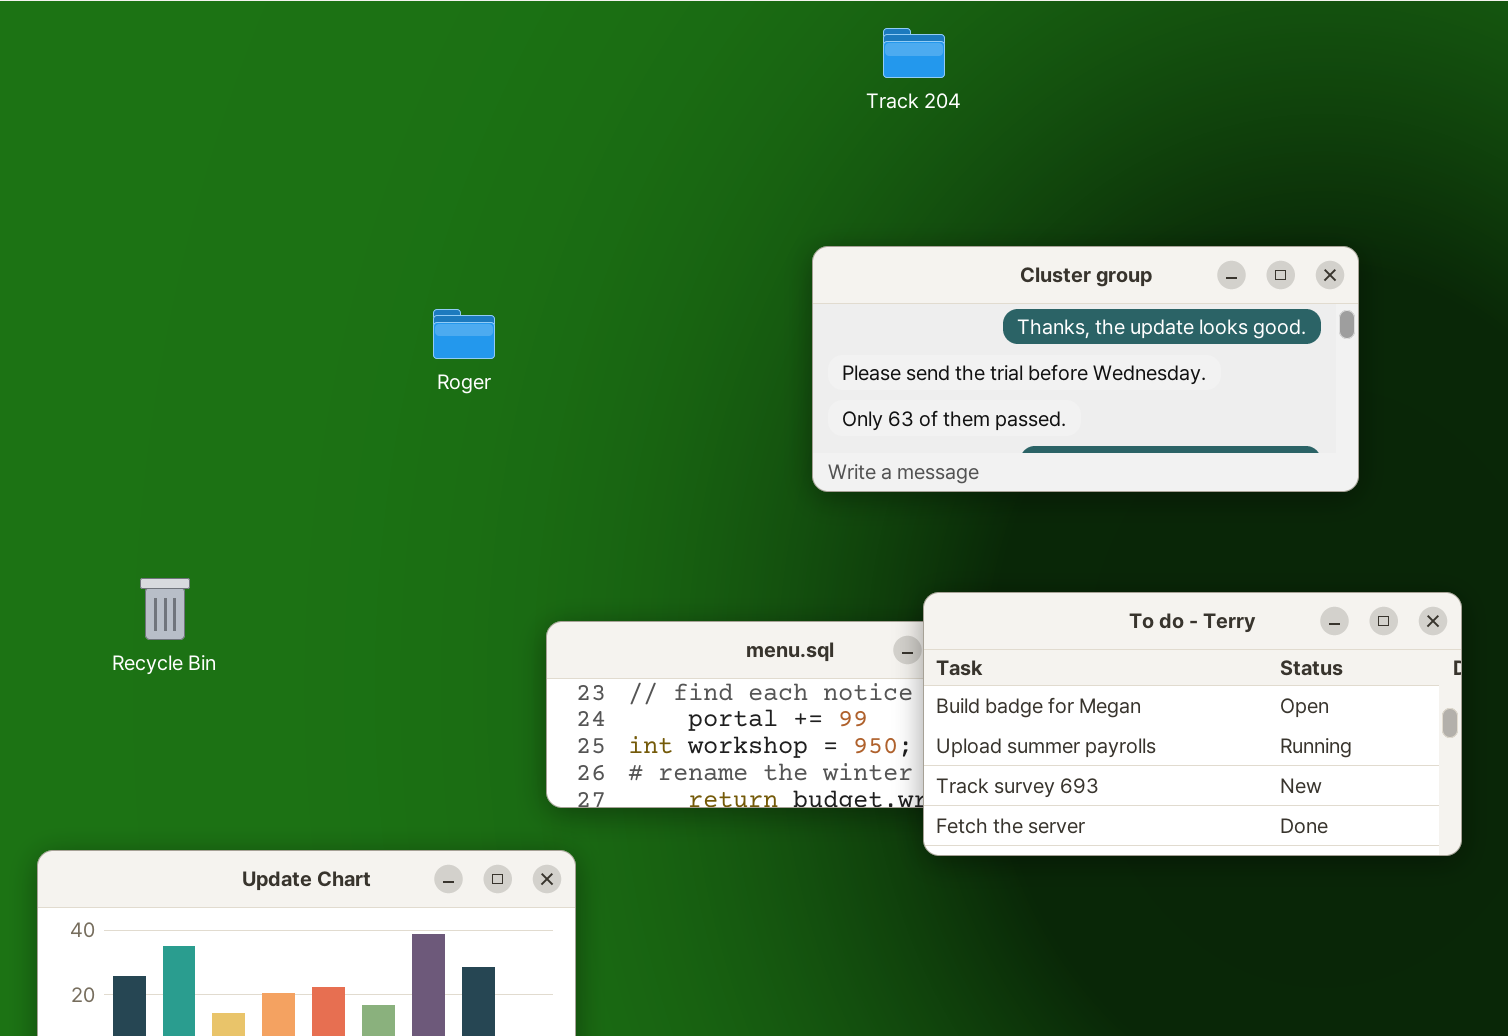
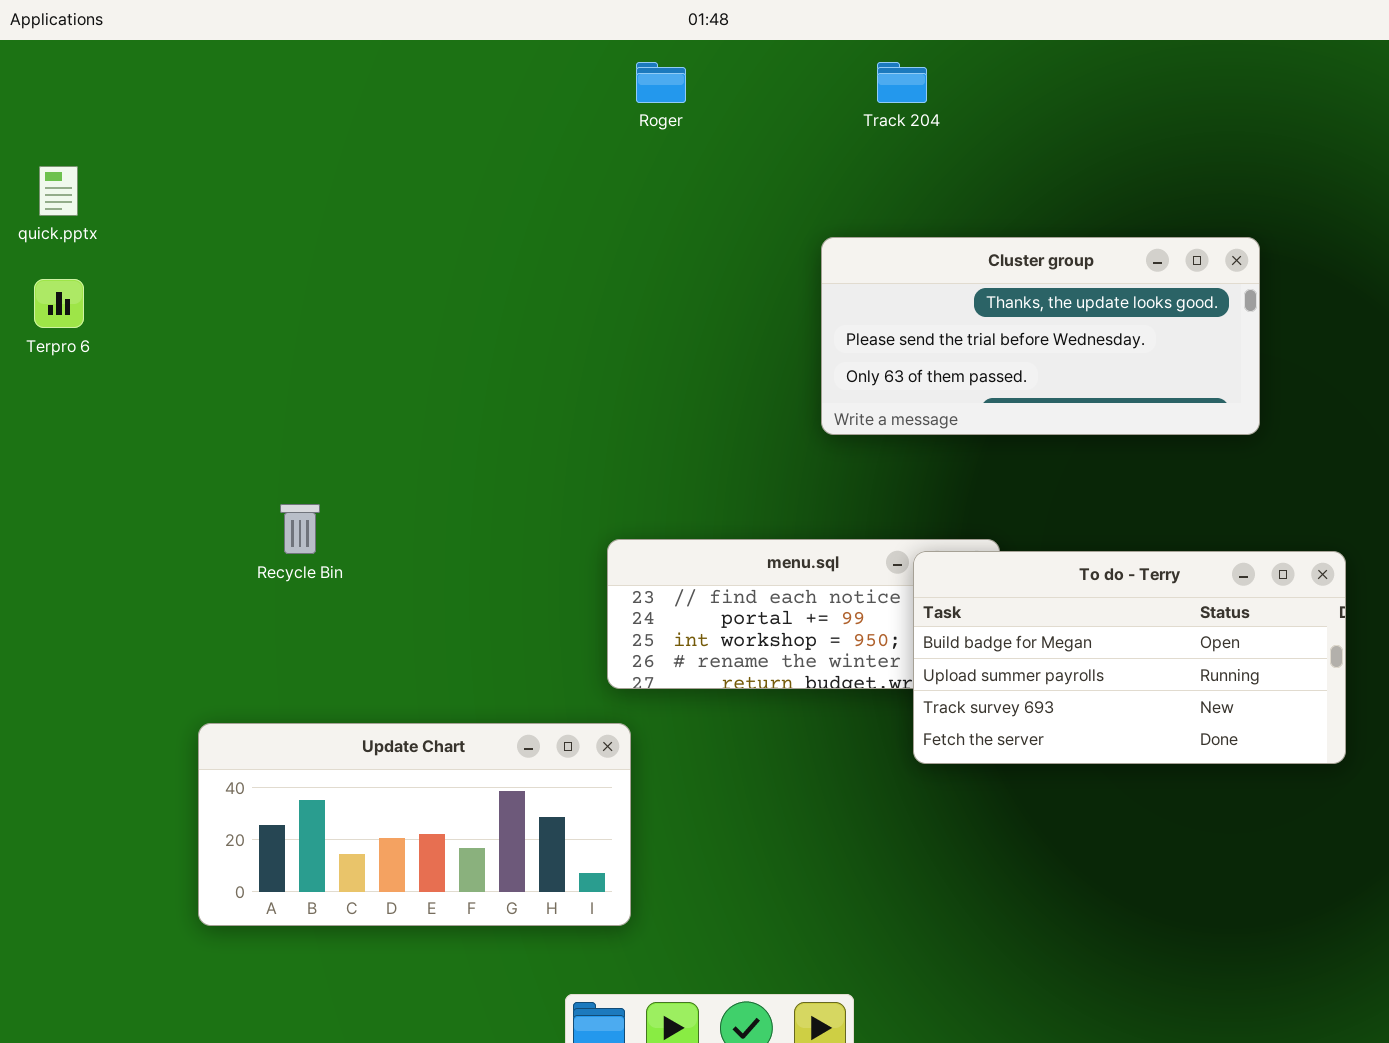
Roger: [433,309,495,359] -> [636,62,686,103], moved
To do - Terry: [923,592,1462,856] -> [913,551,1346,764], moved

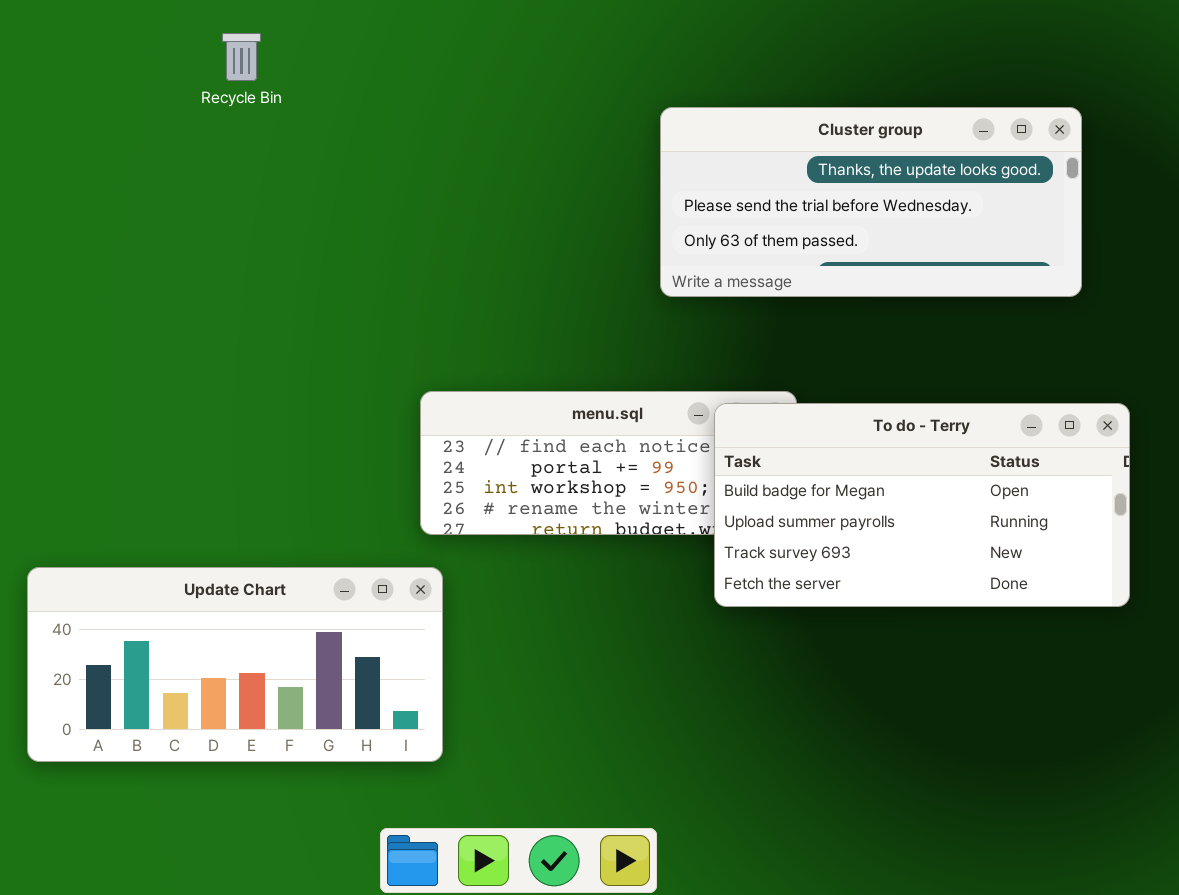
Cluster group: [821,237,1260,435] -> [660,107,1082,297], moved
Recycle Bin: [280,504,320,554] -> [222,33,261,81], moved

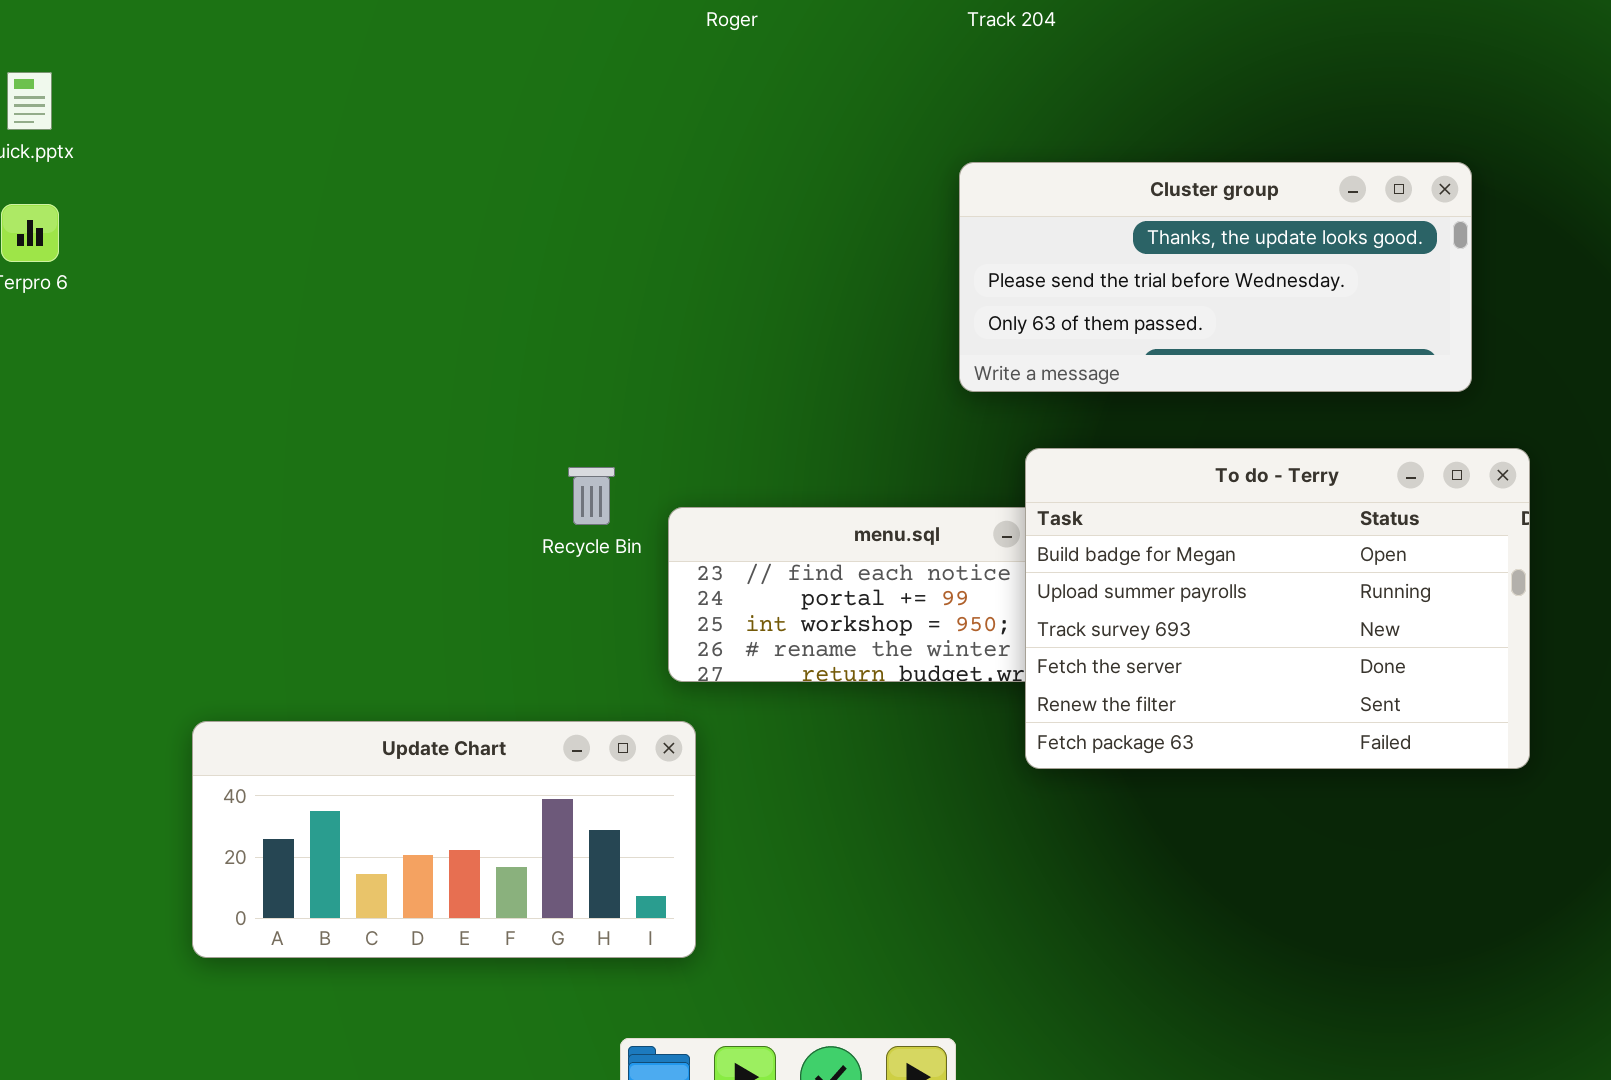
Recycle Bin: [222,33,261,81] -> [568,467,615,525], moved
To do - Terry: [714,403,1130,607] -> [1025,448,1530,769], resized

